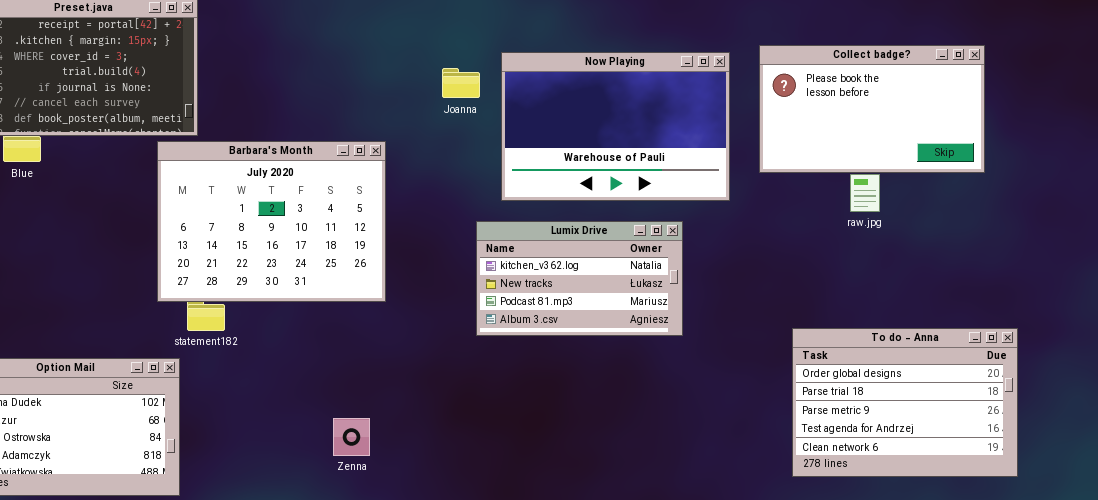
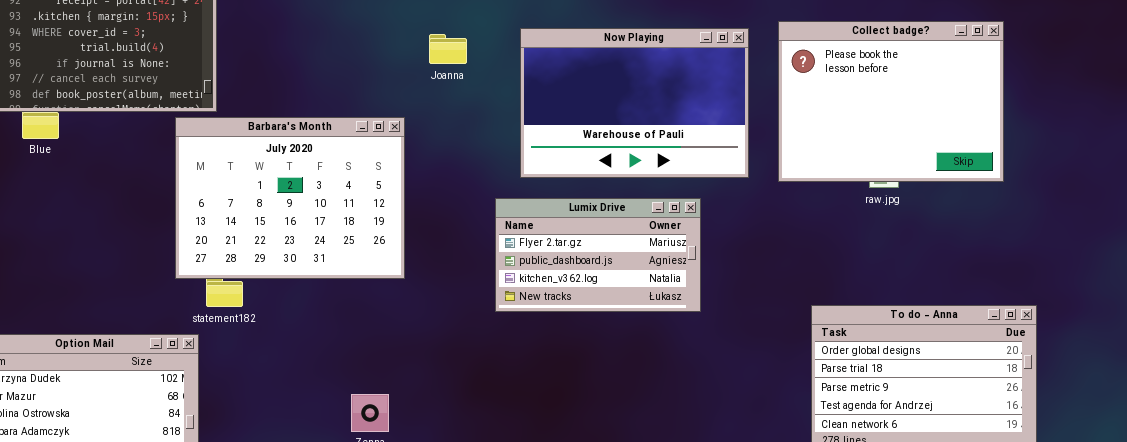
Collect badge?: [759,45,985,173] -> [778,21,1004,182], resized
Joanna: [442,68,480,98] -> [429,34,467,64], moved
Lumix Drive: [476,221,683,336] -> [495,198,701,312], scrolled up 2 rows

